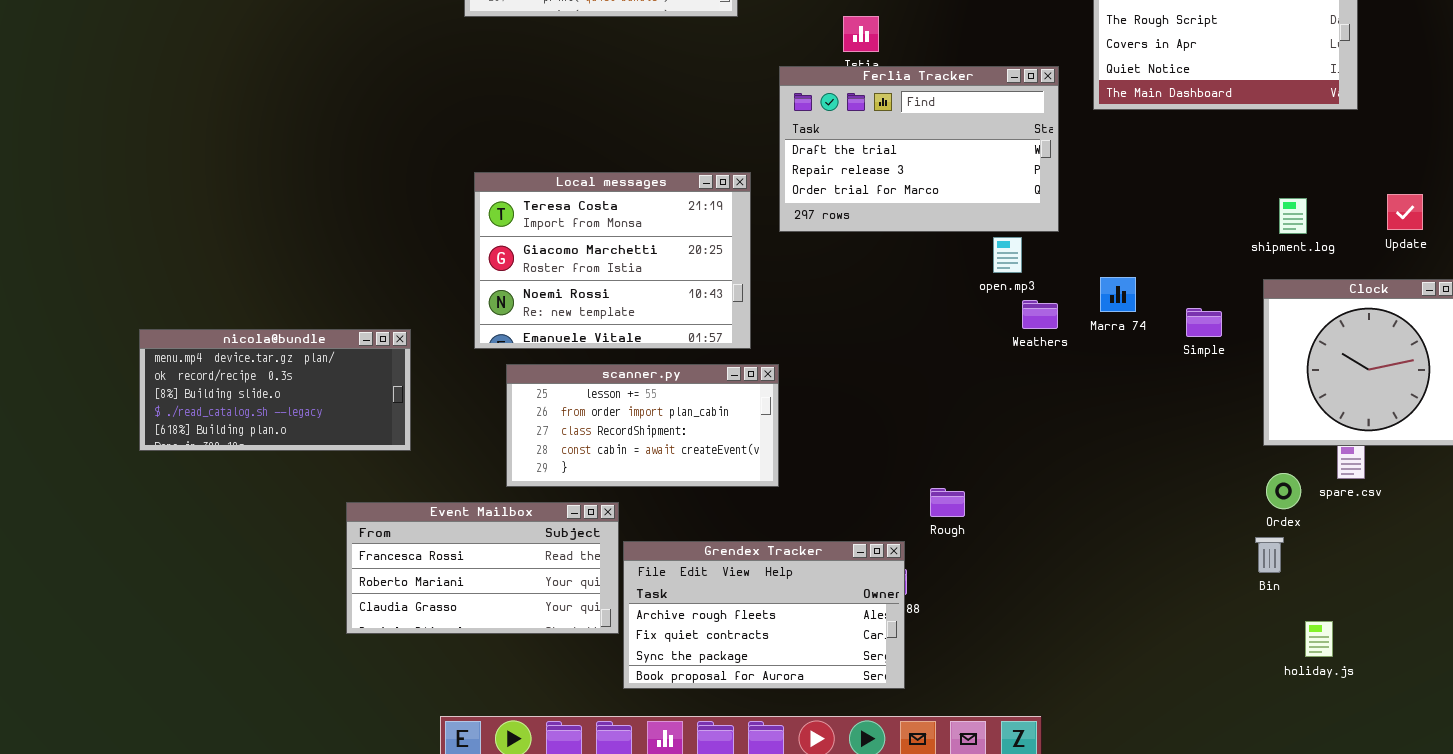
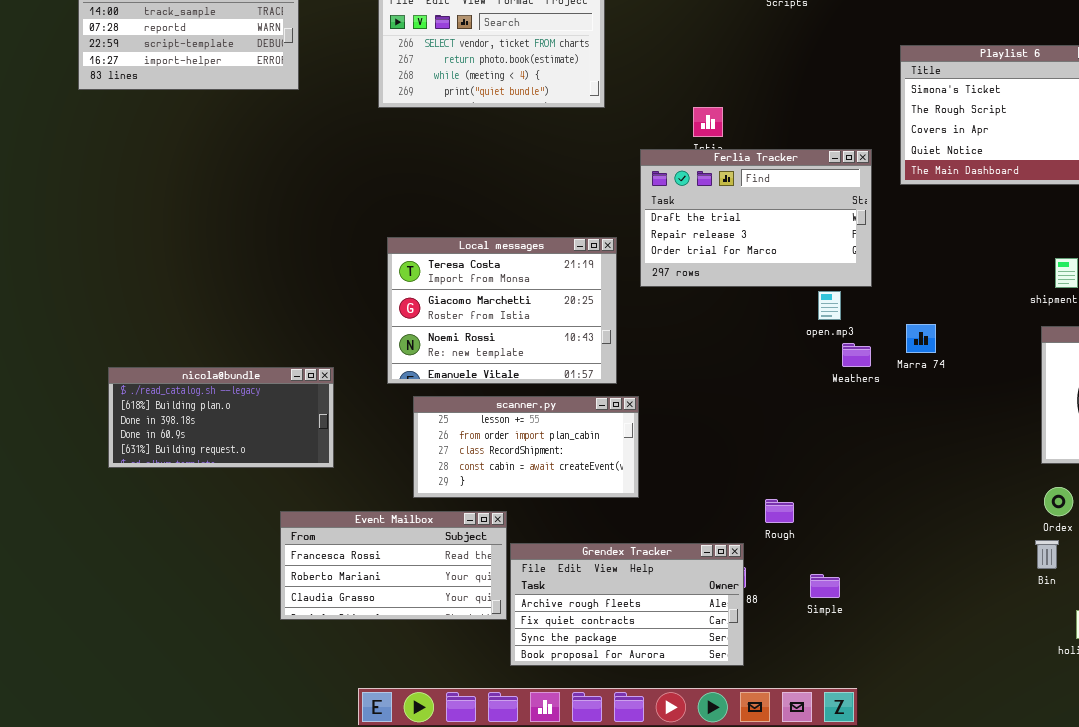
Simple: [1186,308,1222,337] -> [810,574,840,598], moved
nicola@bundle: [139,329,411,451] -> [108,367,334,468], scrolled down 3 rows

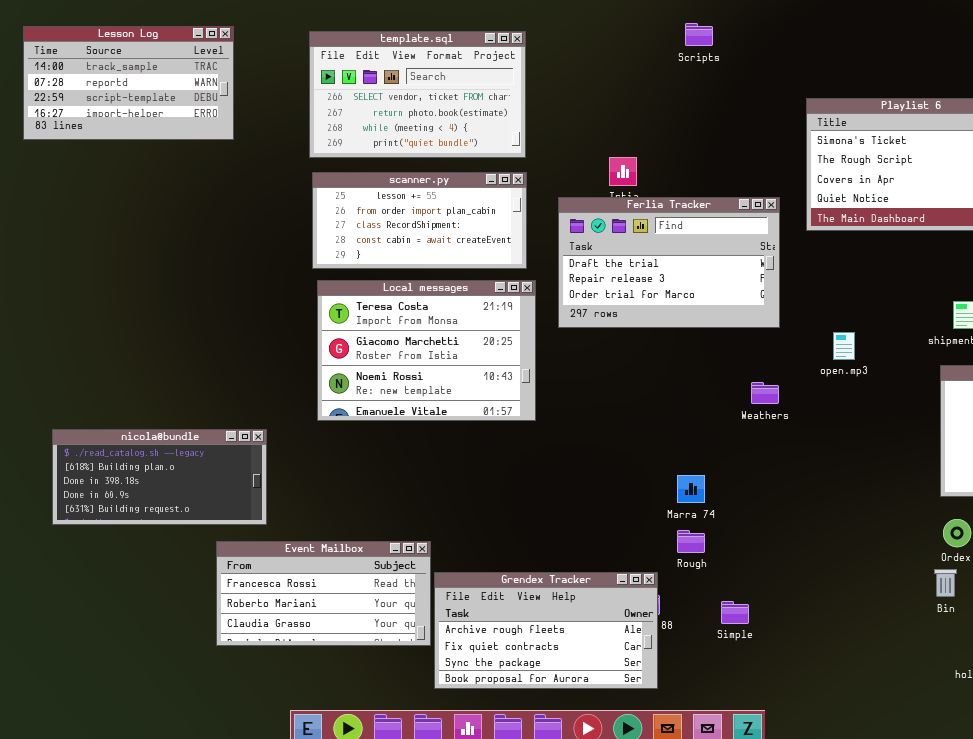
open.mp3: [818,291,841,320] -> [833,332,855,360], moved
Marra 74: [906,324,936,353] -> [677,475,705,503], moved
nicola@bundle: [108,367,334,468] -> [52,429,267,525], moved
scanner.py: [413,396,639,498] -> [312,172,527,269], moved

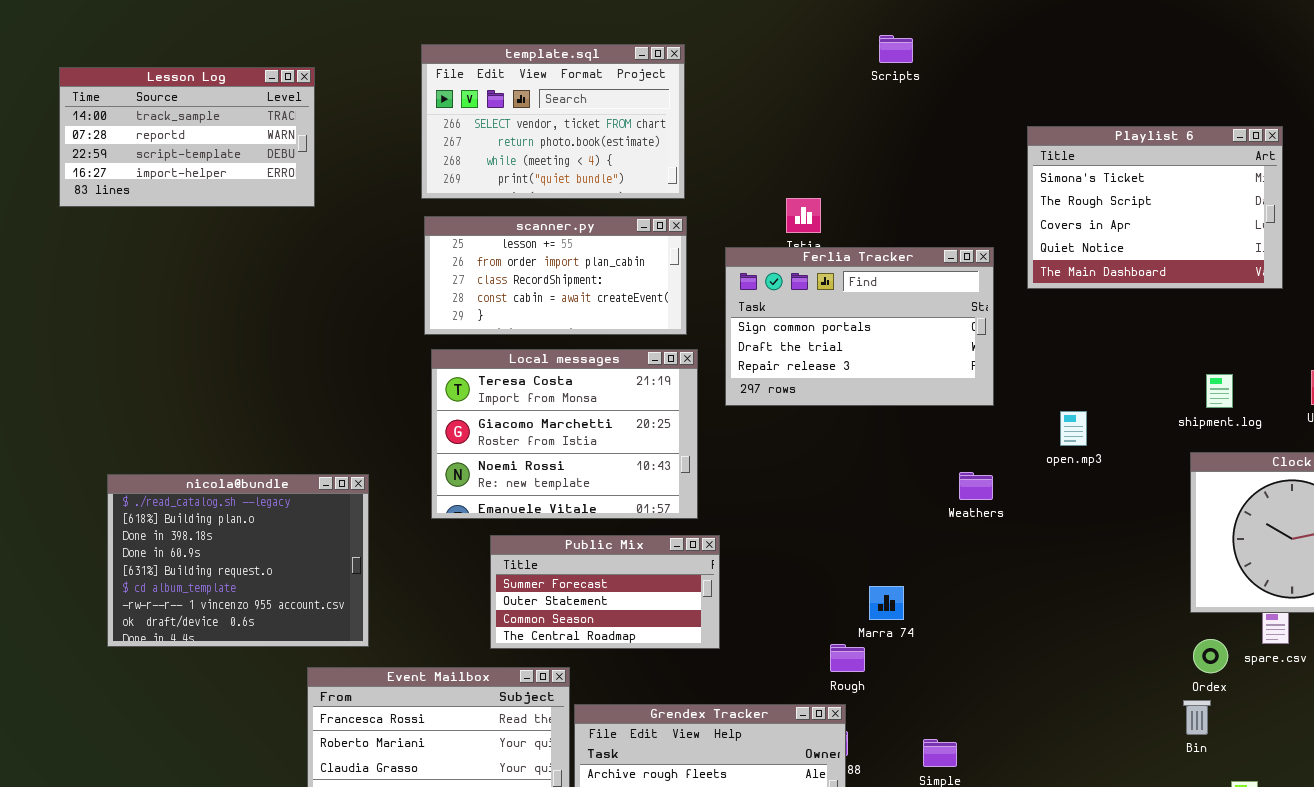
Lesson Log: [23,26,234,140] -> [59,67,315,207], moved
Ferlia Tracker: [558,197,780,328] -> [725,247,994,406], scrolled up 1 row
nicola@bundle: [52,429,267,525] -> [107,474,369,647], resized
Public Mix: none -> [490,535,720,649], opened
Rough: [677,530,705,553] -> [830,644,865,672], moved

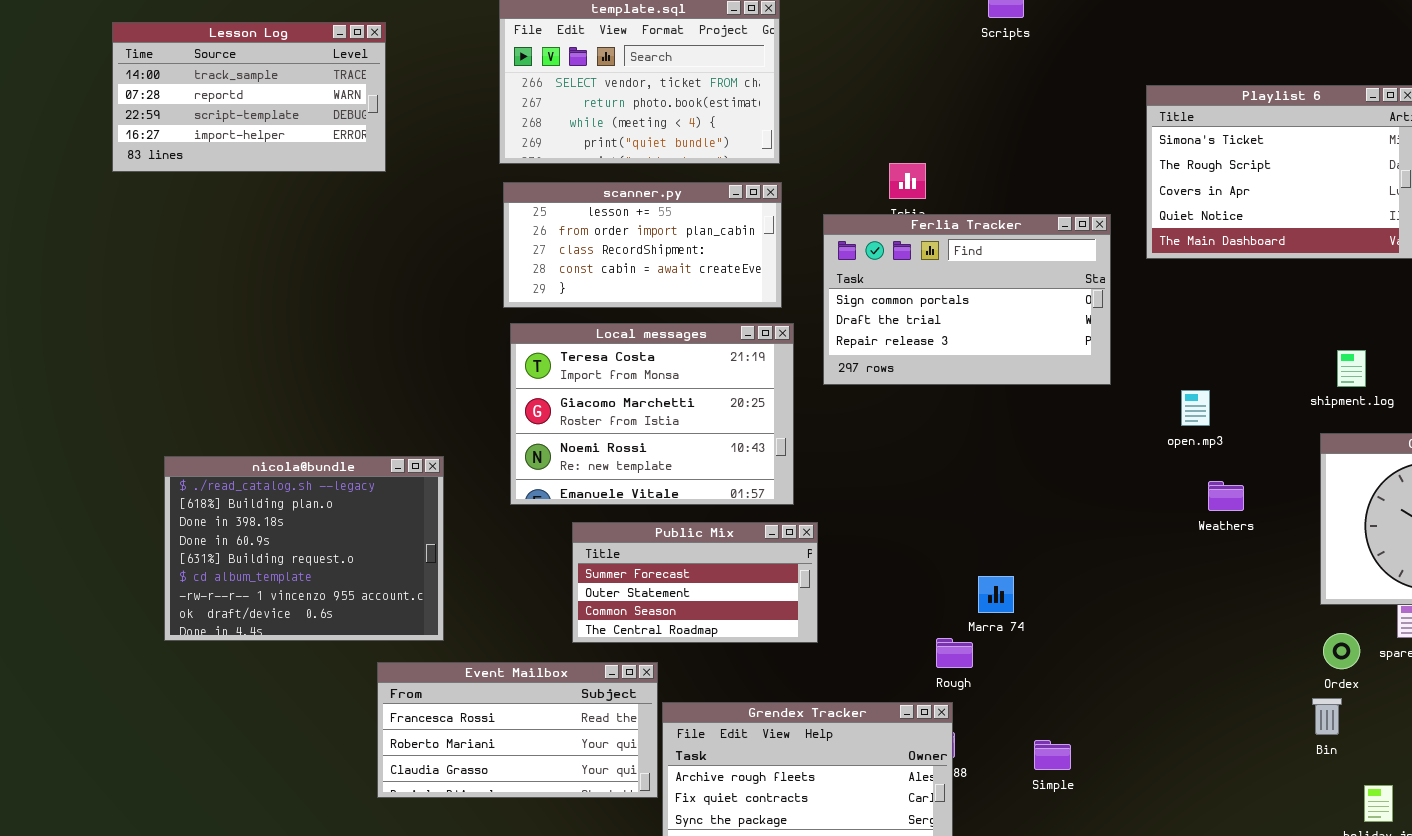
Weathers: [959,472,993,500] -> [1208,481,1244,511], moved

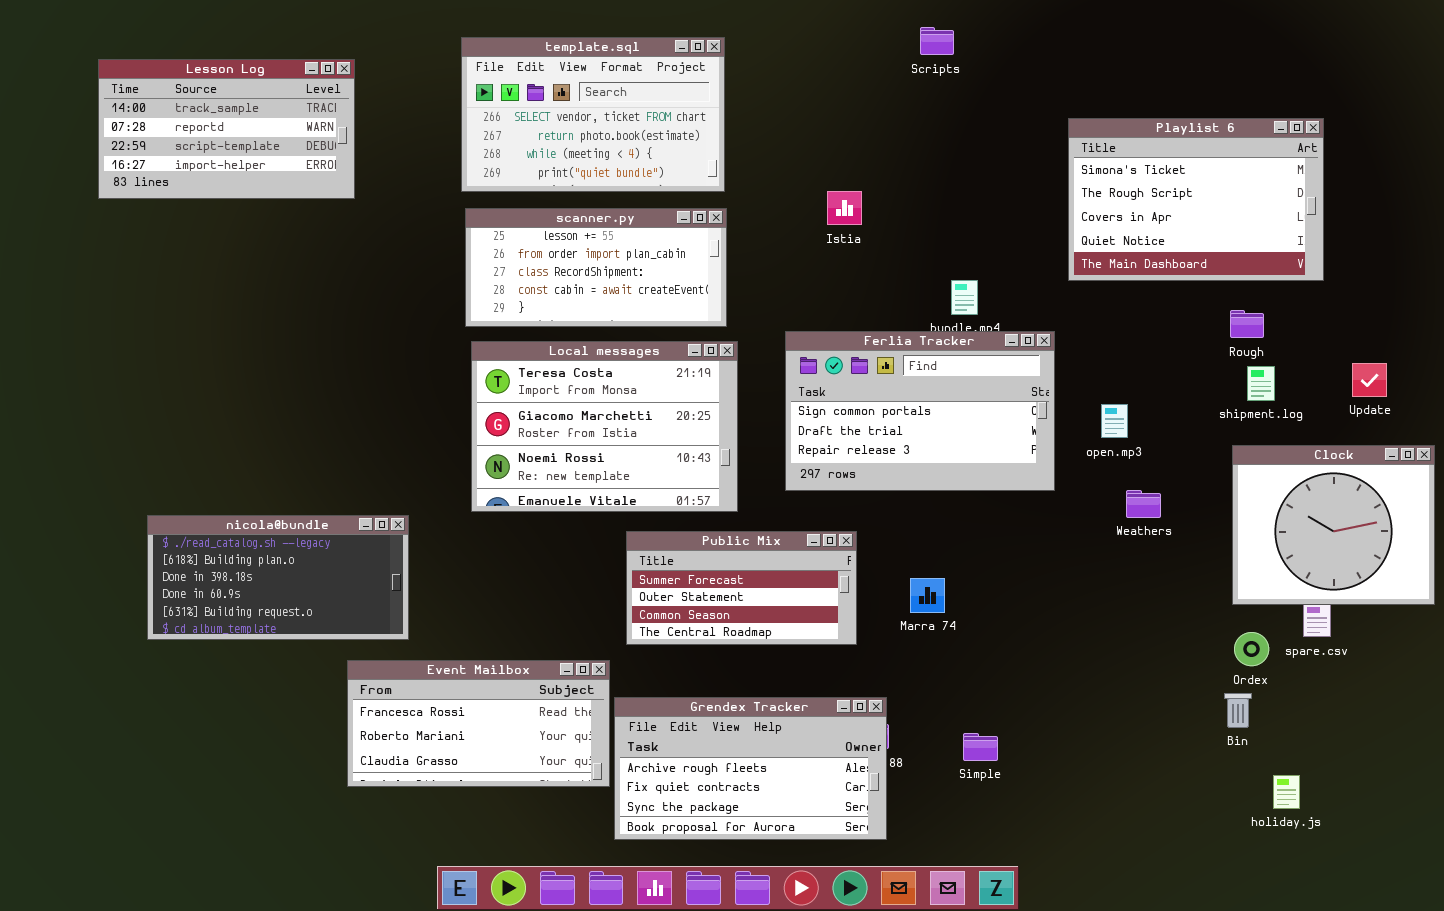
Ferlia Tracker: [823,214,1111,385] -> [785,331,1055,491], moved
nicola@bundle: [164,456,444,641] -> [147,515,409,640], resized
Public Mix: [572,522,818,643] -> [626,531,857,645], moved
Rough: [936,638,973,668] -> [1230,310,1264,338], moved

